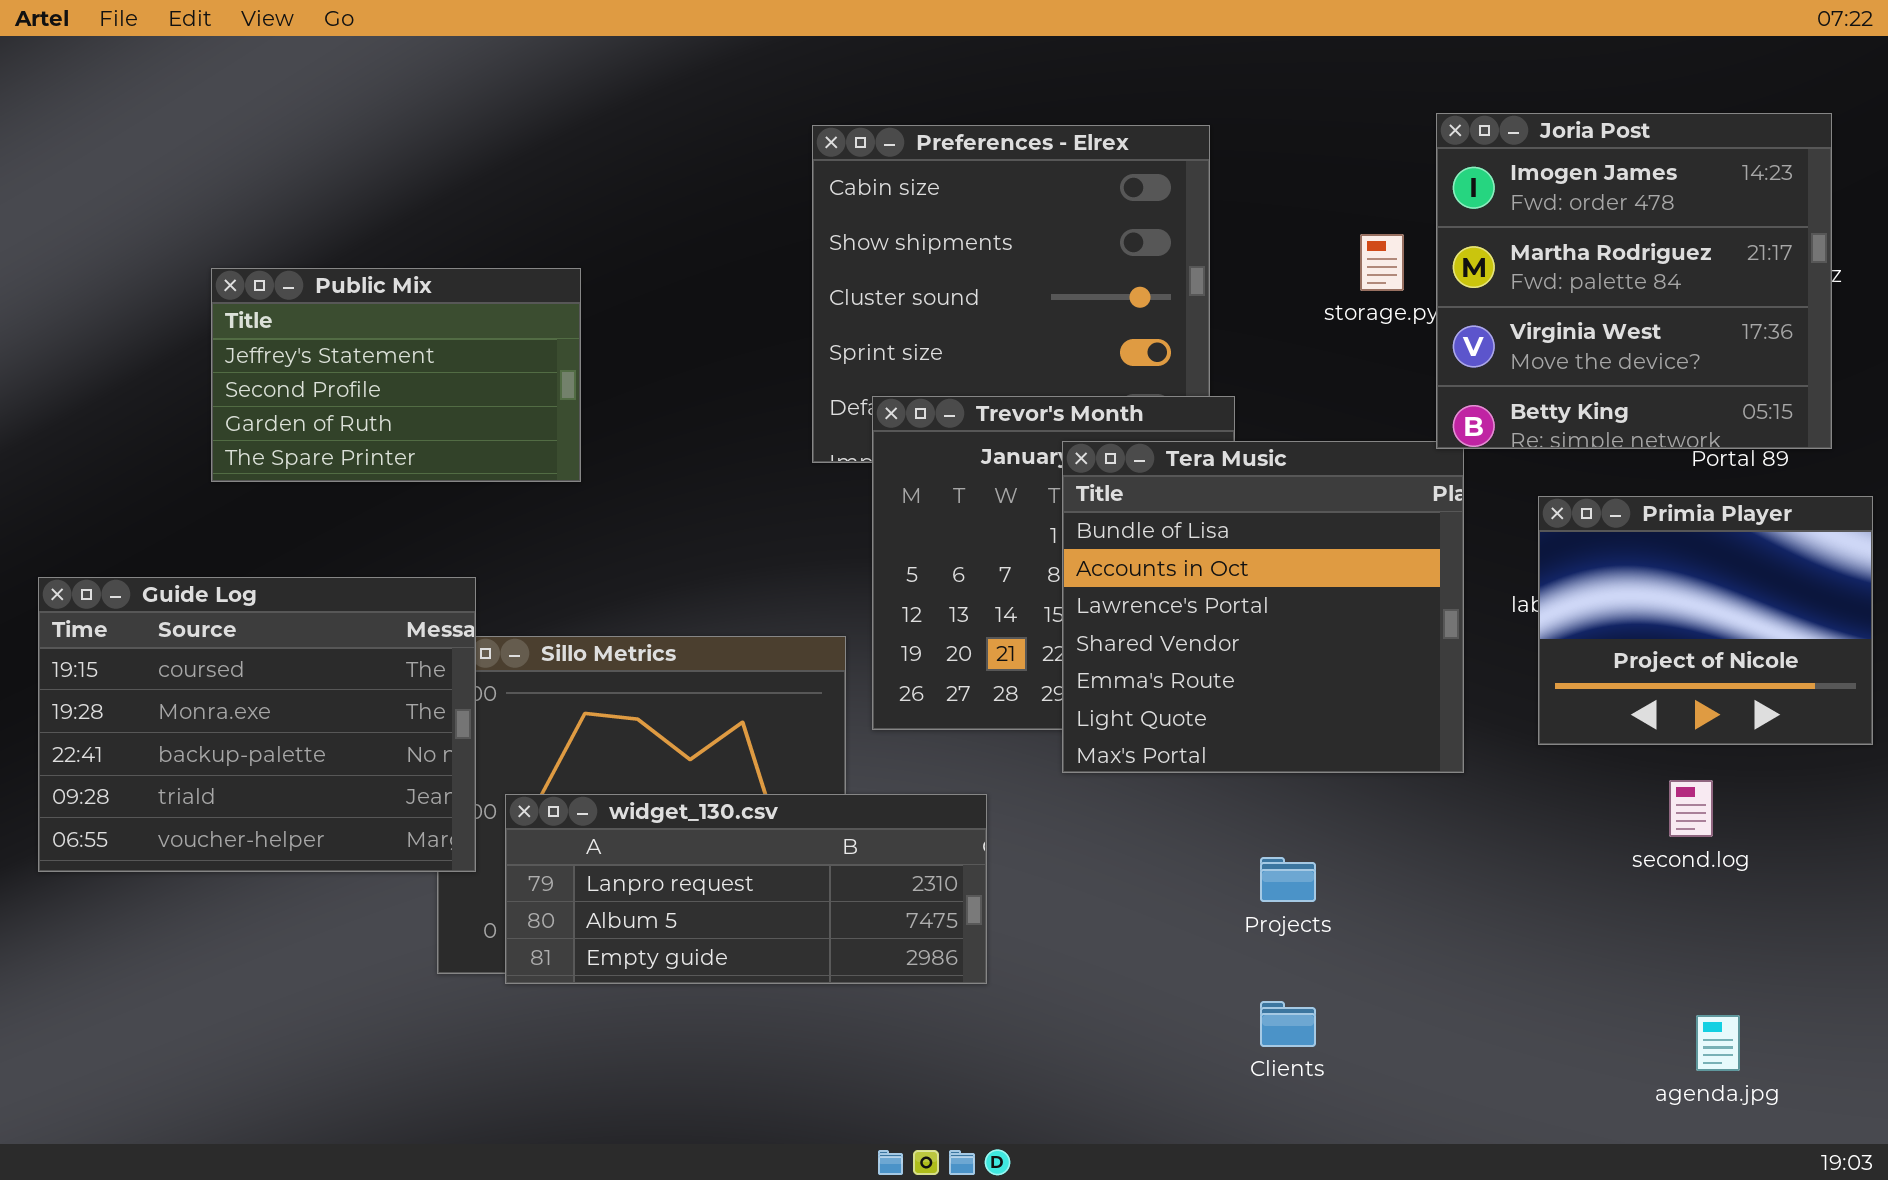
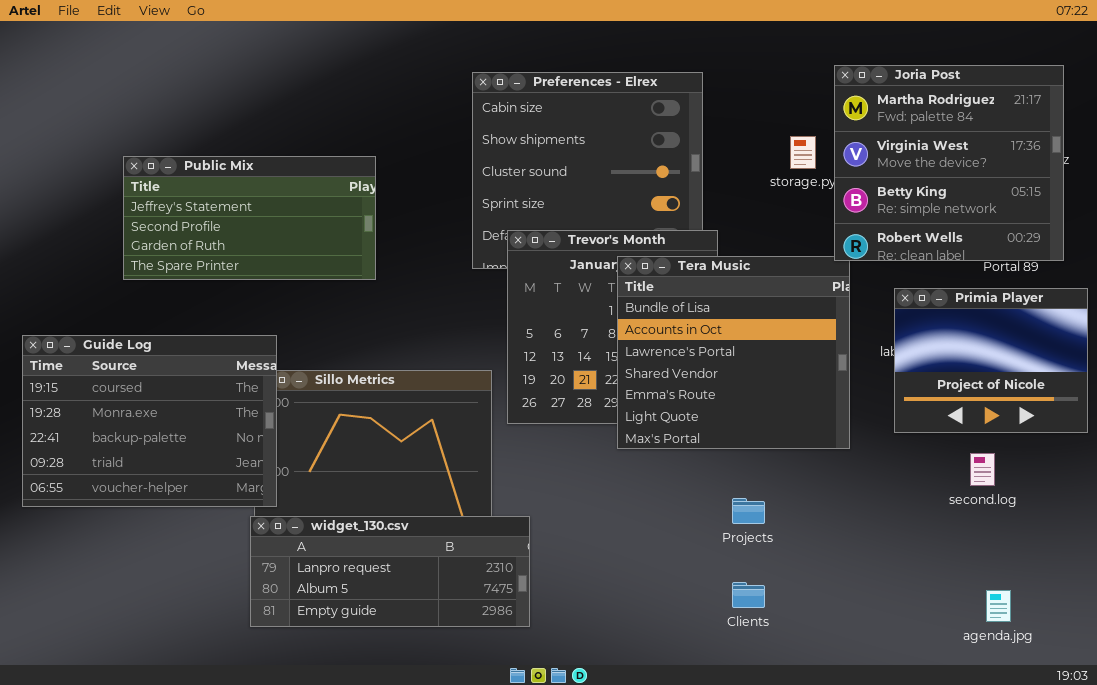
Joria Post: [1436,113,1832,449] -> [834,65,1064,261], scrolled down 1 row
Public Mix: [211,268,581,482] -> [123,156,376,280], resized
widget_130.csv: [505,794,987,984] -> [250,516,530,627], moved

